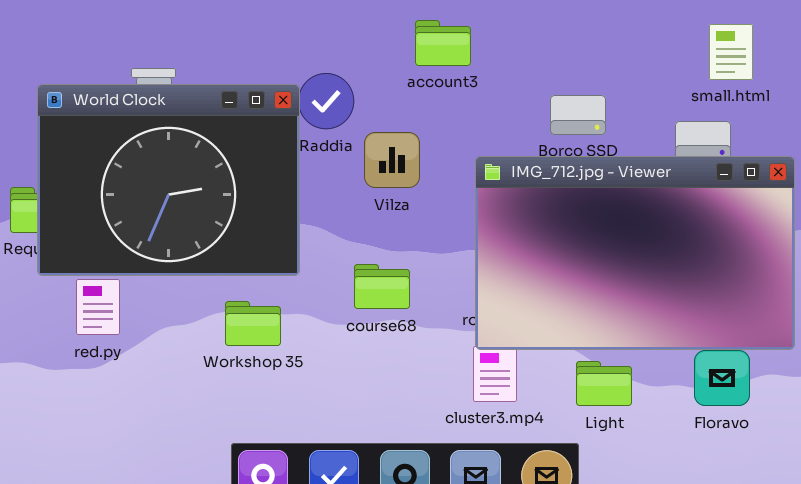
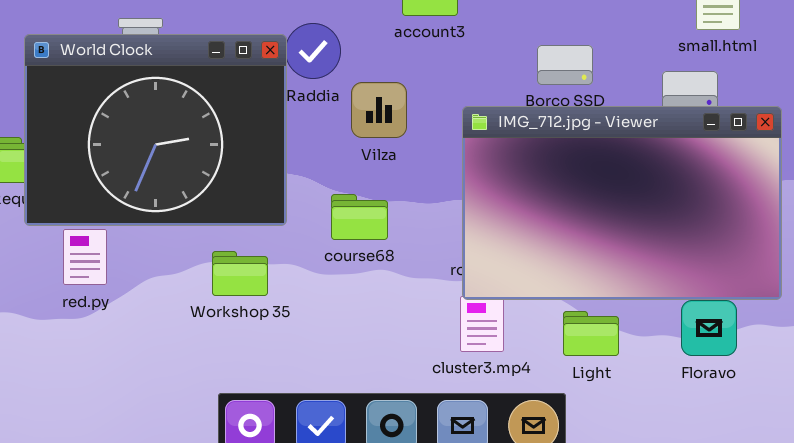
course68: [354,264,410,309] -> [331,194,388,240], moved

